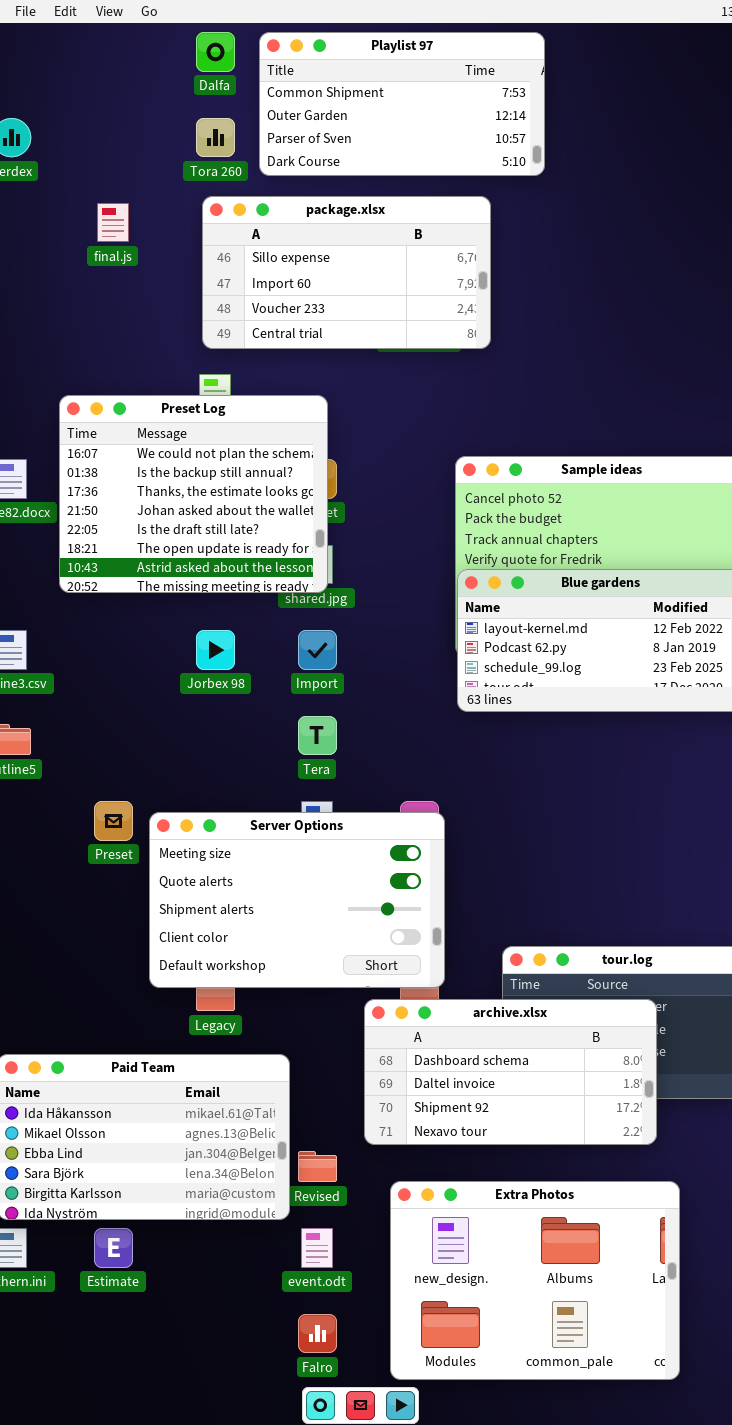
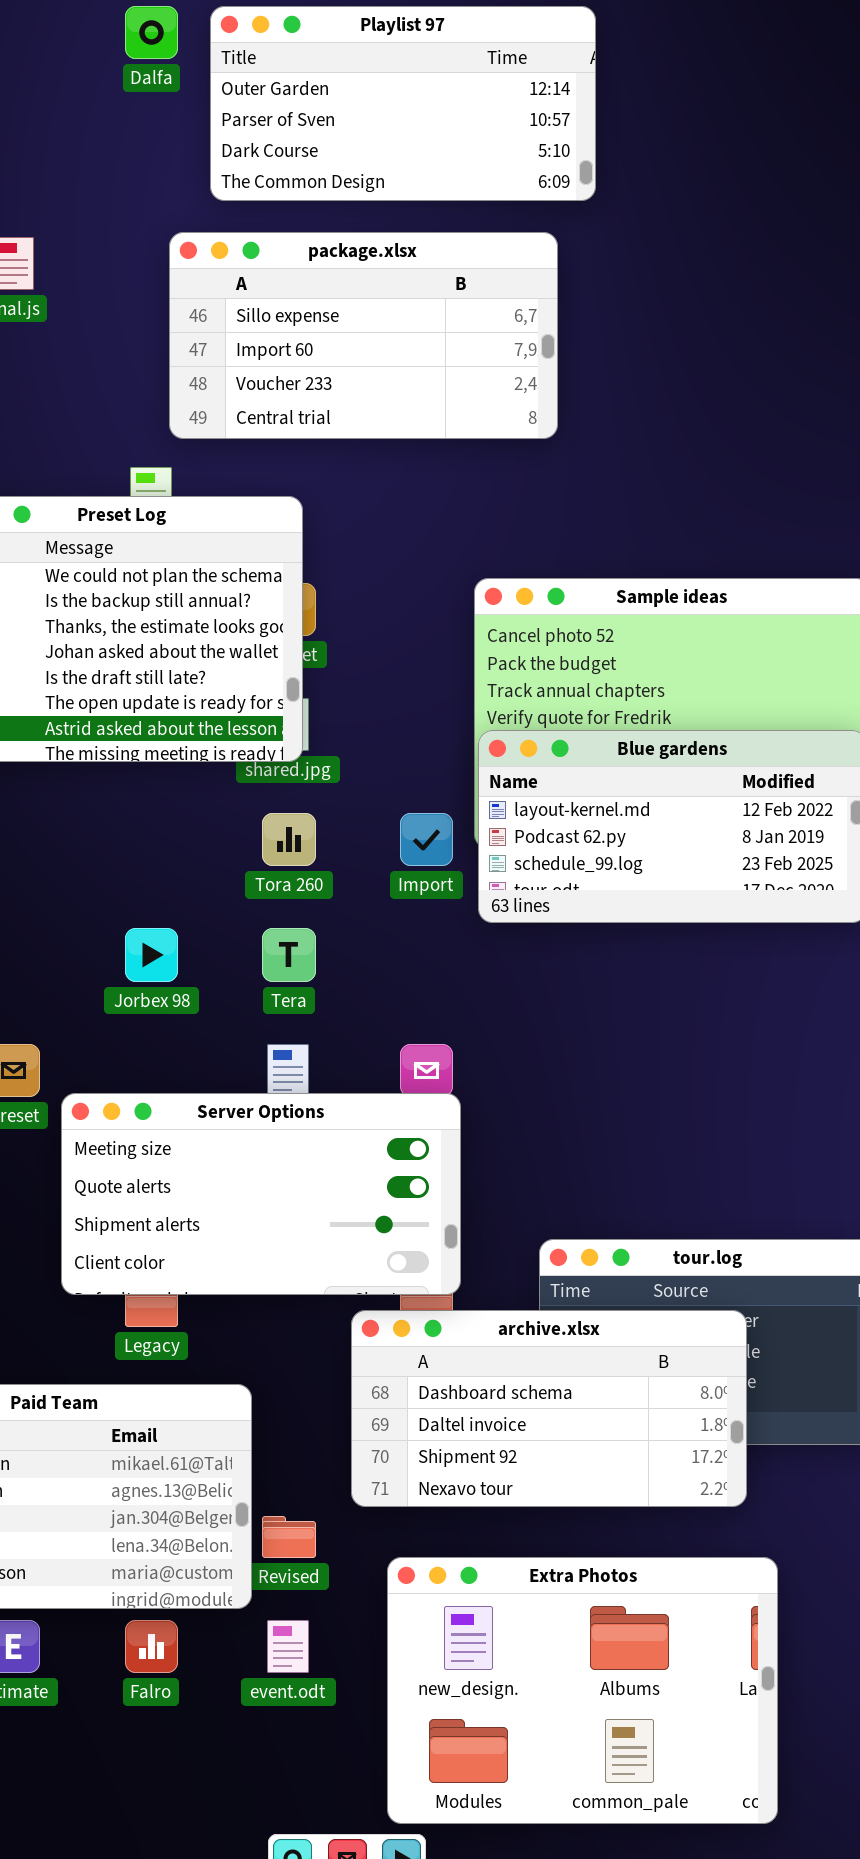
Playlist 97: [259,32,545,176] -> [210,6,596,201], scrolled down 1 row
Tora 260: [196,118,235,157] -> [262,813,316,866], moved
package.xlsx: [202,196,491,349] -> [169,232,558,439], moved
Jorbex 98: [196,630,235,670] -> [125,928,178,982], moved
Import: [298,630,337,670] -> [400,813,453,866], moved
Server Options: [149,812,445,988] -> [61,1093,461,1295], resized
Falro: [298,1314,337,1353] -> [125,1620,178,1673], moved

